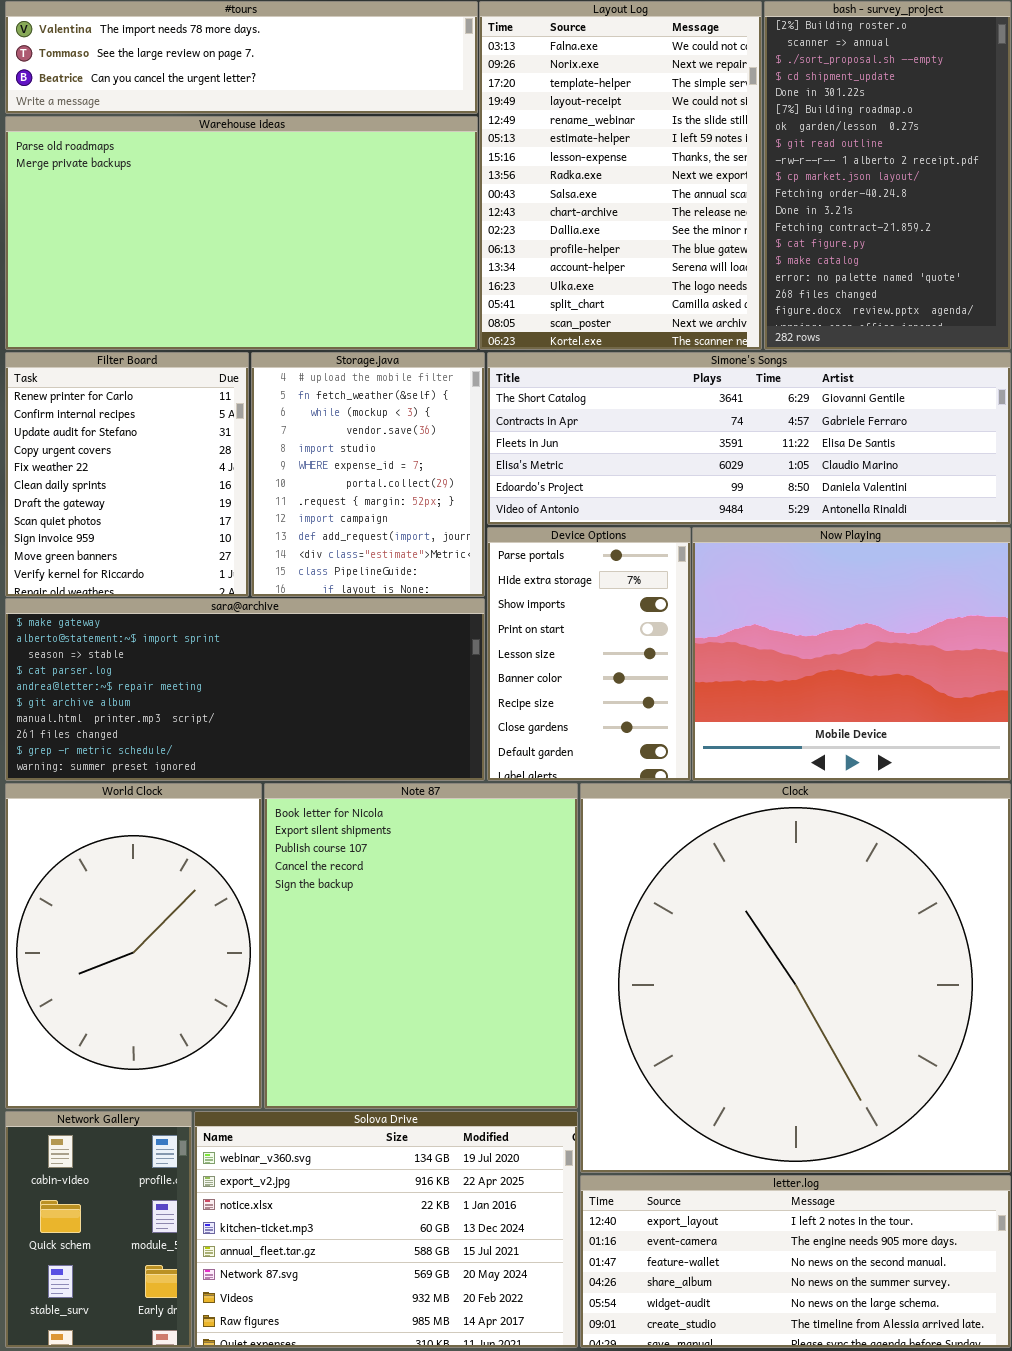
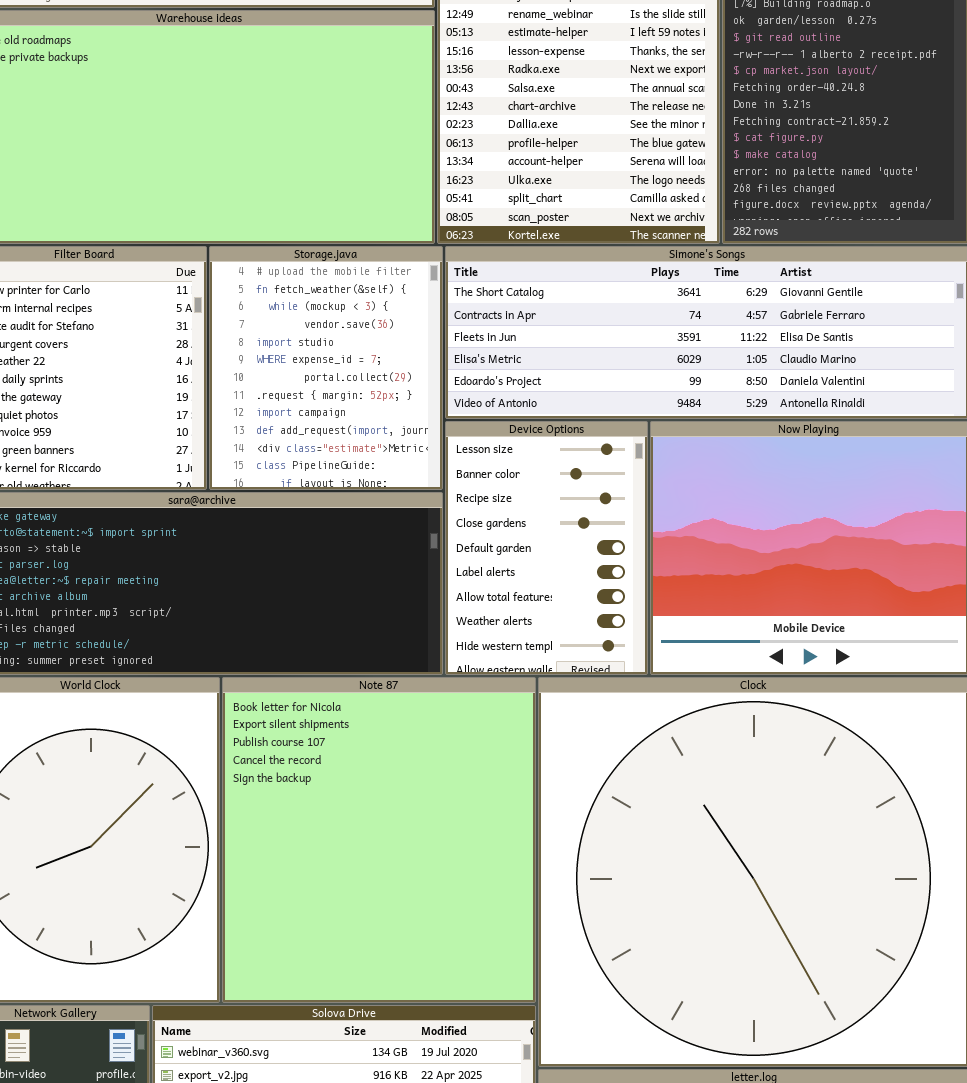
Device Options: [487,527,691,781] -> [445,421,648,675], scrolled down 4 rows

